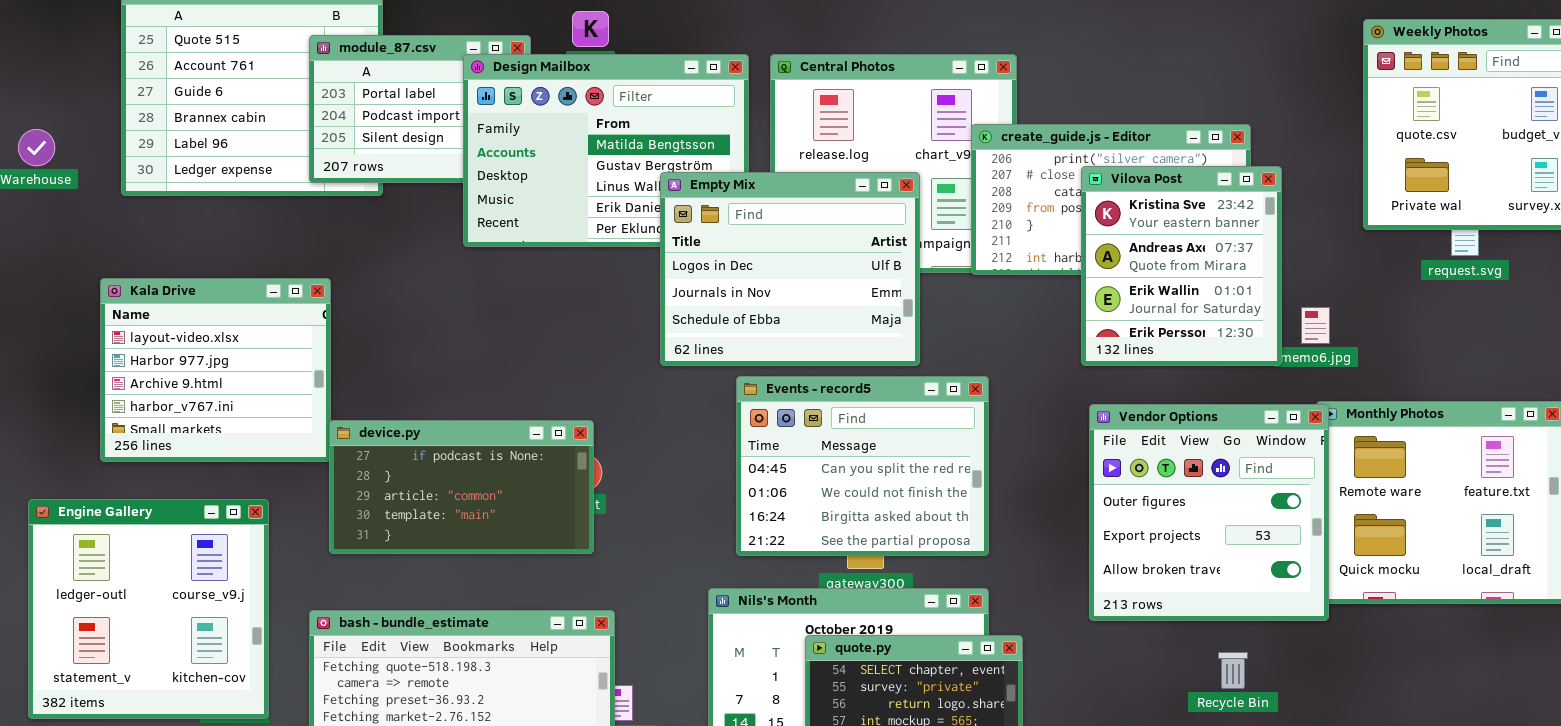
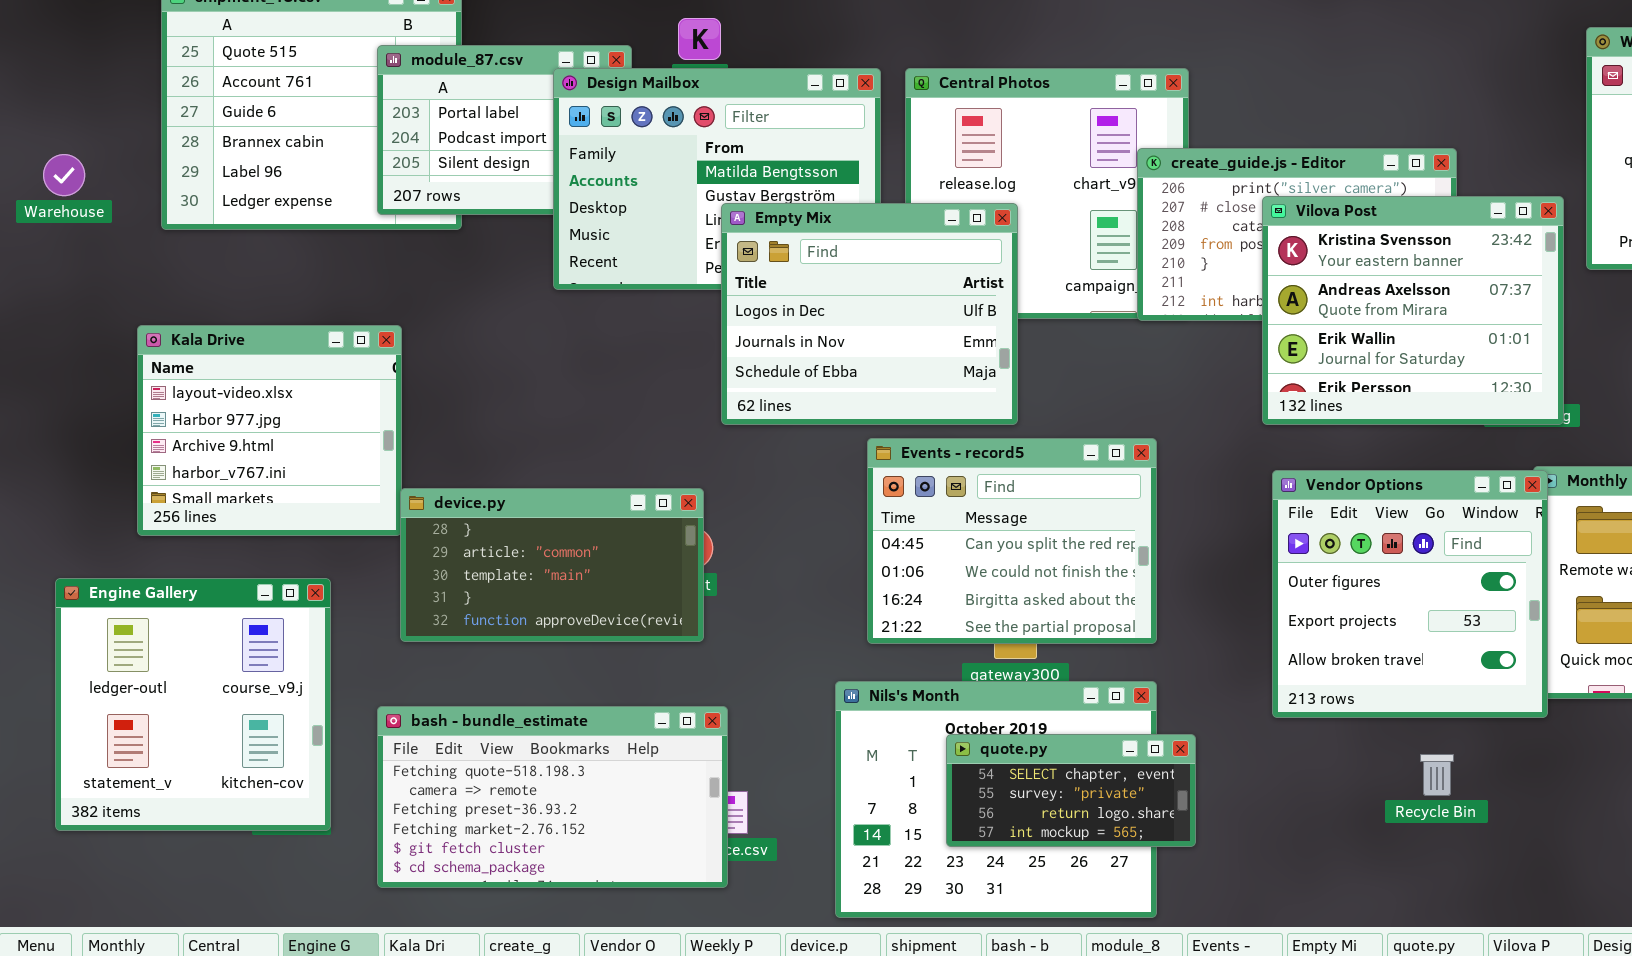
Vilova Post: [1081,166,1282,366] -> [1262,196,1564,425], resized
Empty Mix: [660,172,920,366] -> [721,203,1018,425], moved
device.py: [329,420,594,554] -> [400,488,704,642], scrolled down 1 row

